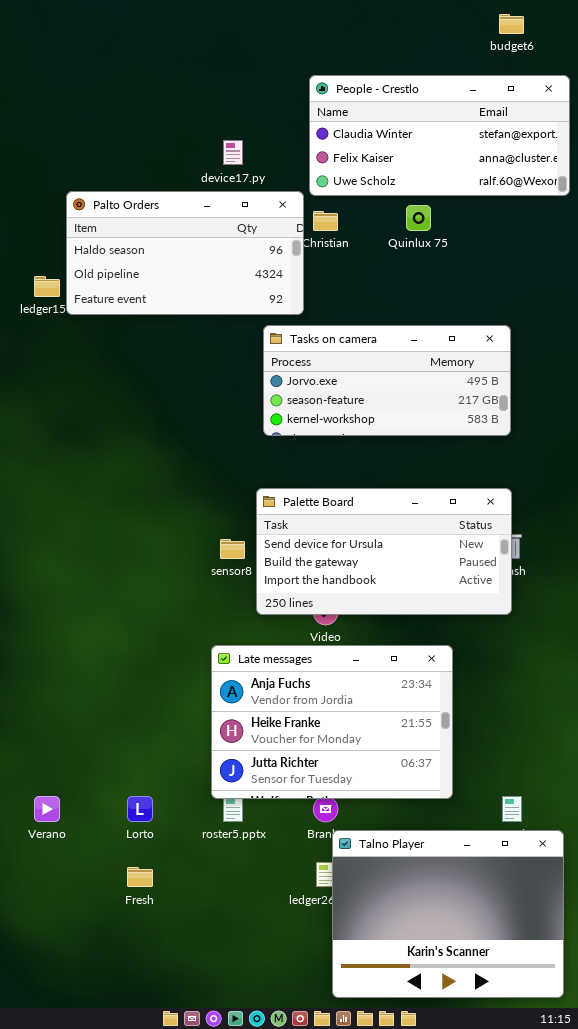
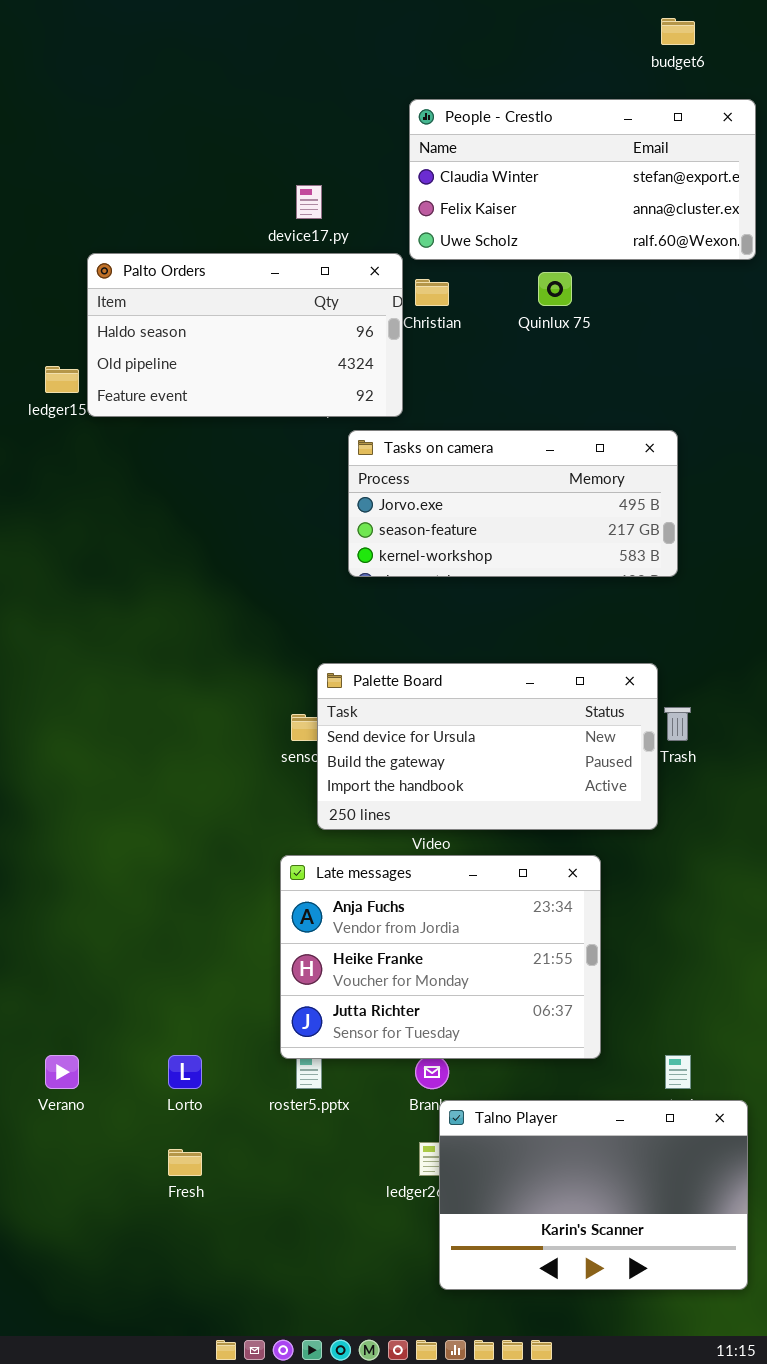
Palette Board: [256,488,512,615] -> [317,663,658,830], moved
Talno Player: [332,830,564,998] -> [439,1100,748,1290], resized

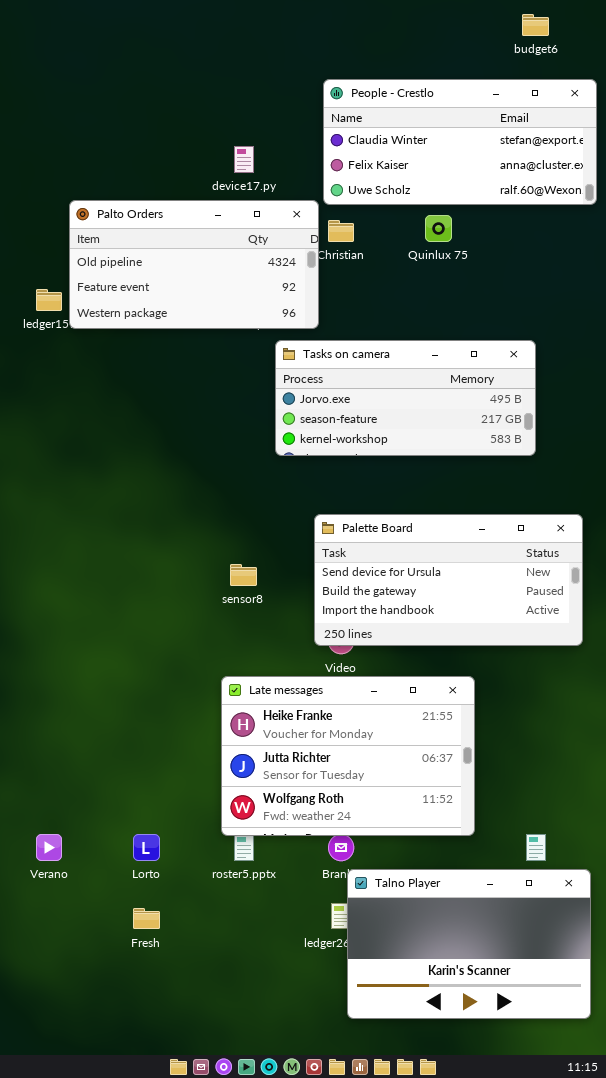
Palto Orders: [87,253,403,417] -> [69,200,319,329], scrolled down 1 row
Palette Board: [317,663,658,830] -> [314,514,583,646], moved
Late messages: [280,855,601,1059] -> [221,676,475,836], scrolled down 1 row

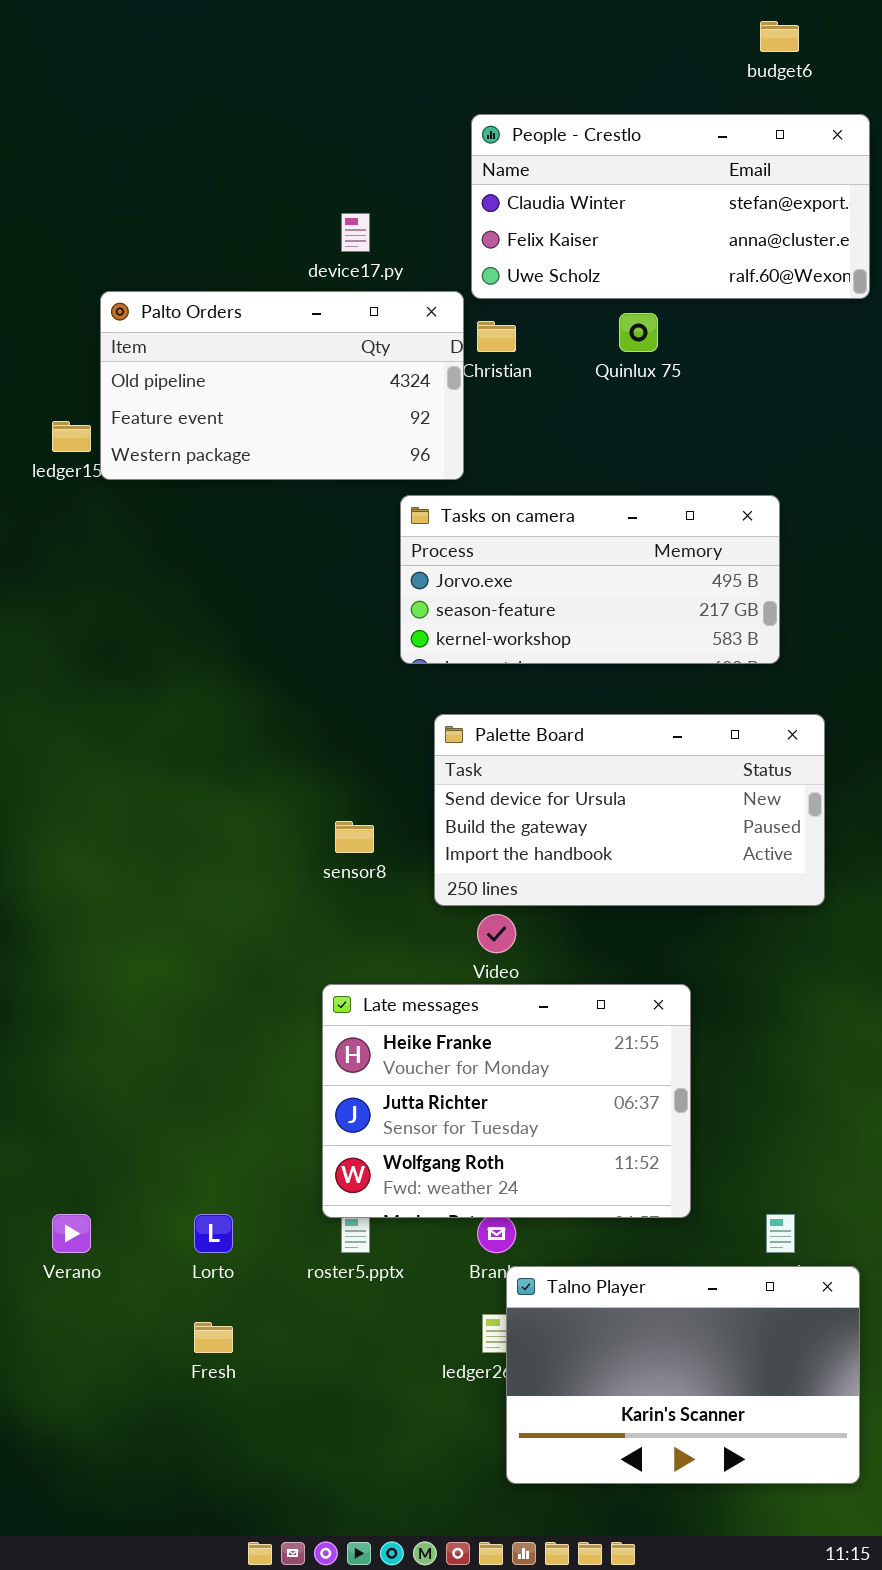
Palette Board: [314,514,583,646] -> [434,714,825,906], moved

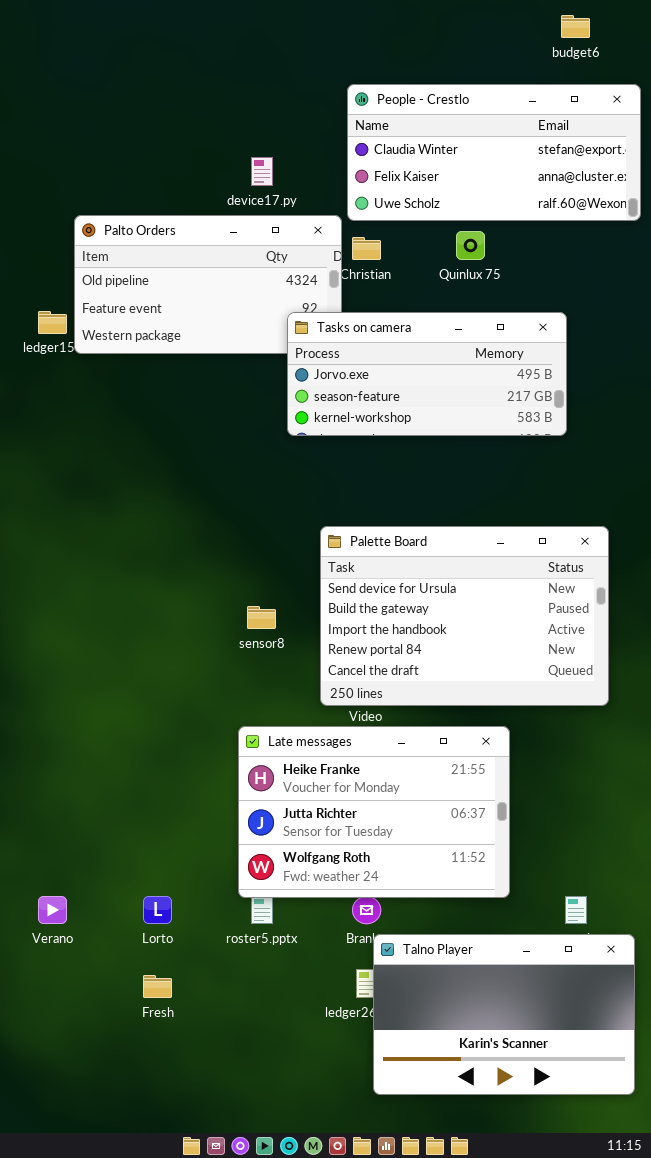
Tasks on camera: [400,495,780,664] -> [287,312,567,436], moved
Palette Board: [434,714,825,906] -> [320,526,609,706], resized

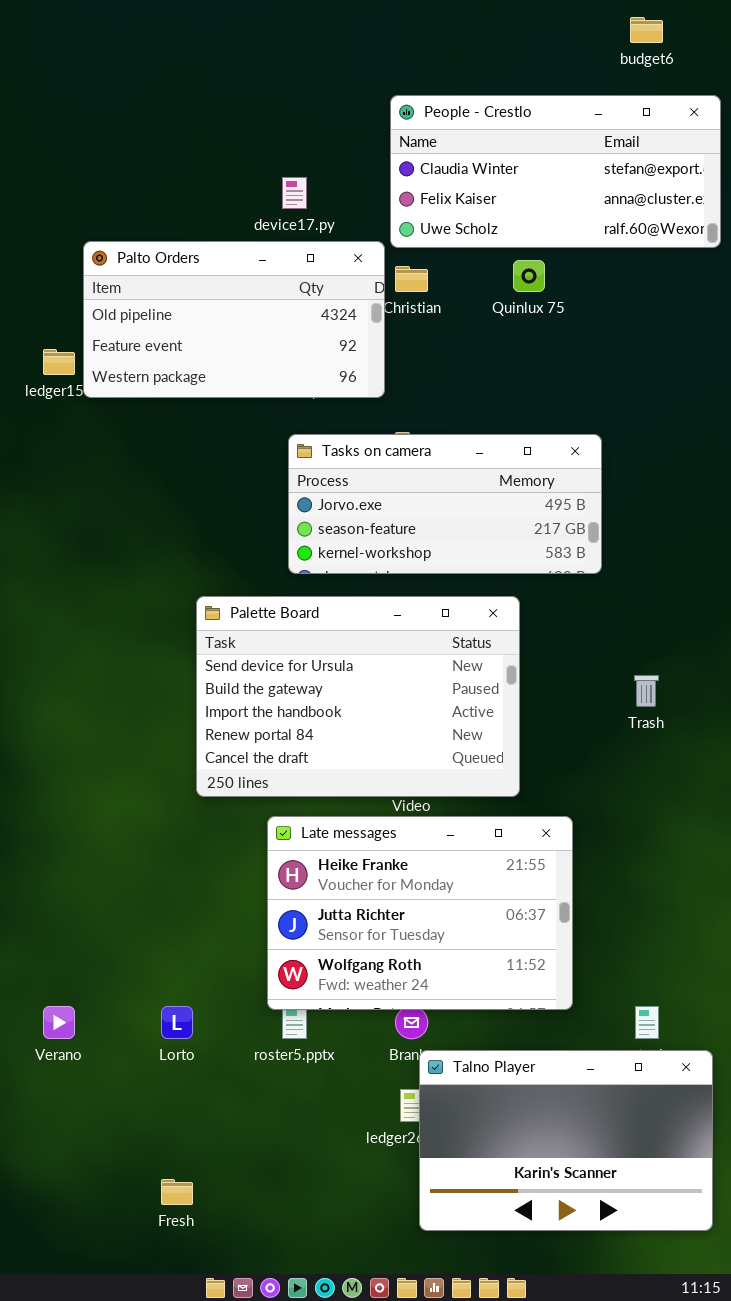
Tasks on camera: [287,312,567,436] -> [288,434,602,574], moved
Palette Board: [320,526,609,706] -> [196,596,520,797], moved
Fresh: [143,975,172,998] -> [161,1179,193,1205], moved

